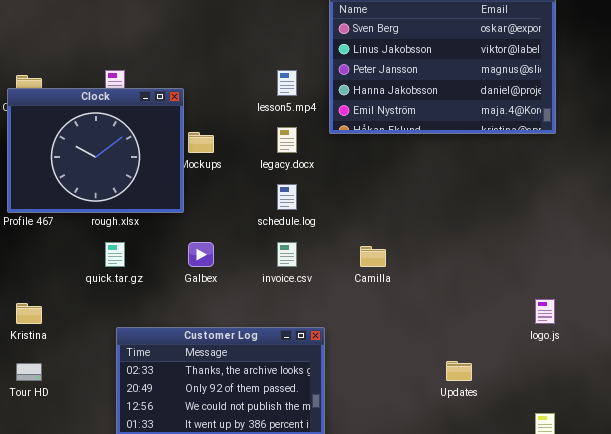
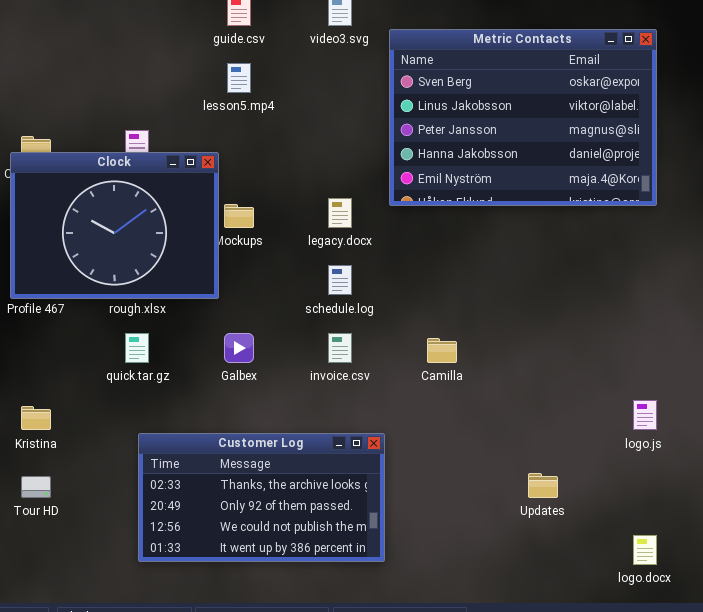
lesson5.mp4: [277,70,297,96] -> [227,63,251,93], moved

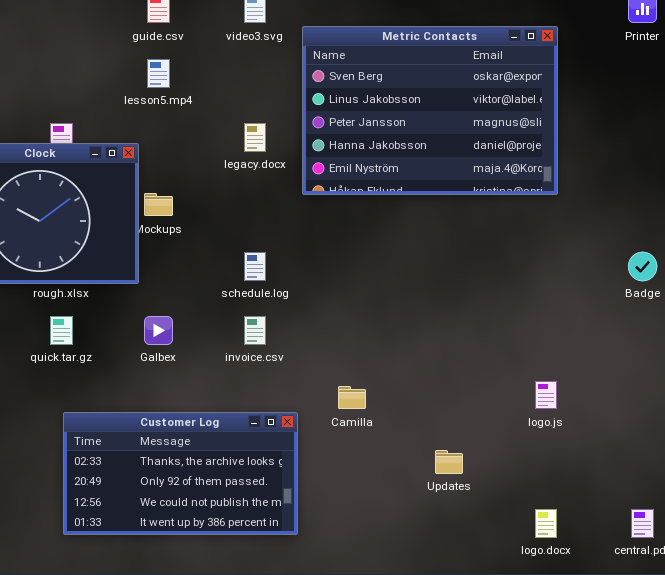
legacy.docx: [328,198,352,228] -> [244,123,266,152], moved
Camilla: [427,338,457,363] -> [338,386,366,409], moved

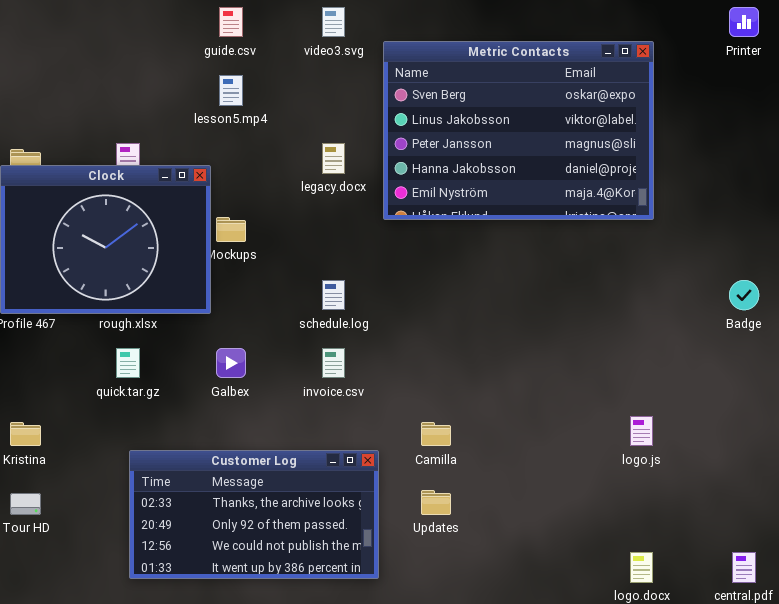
Updates: [435,450,463,474] -> [421,490,451,515], moved

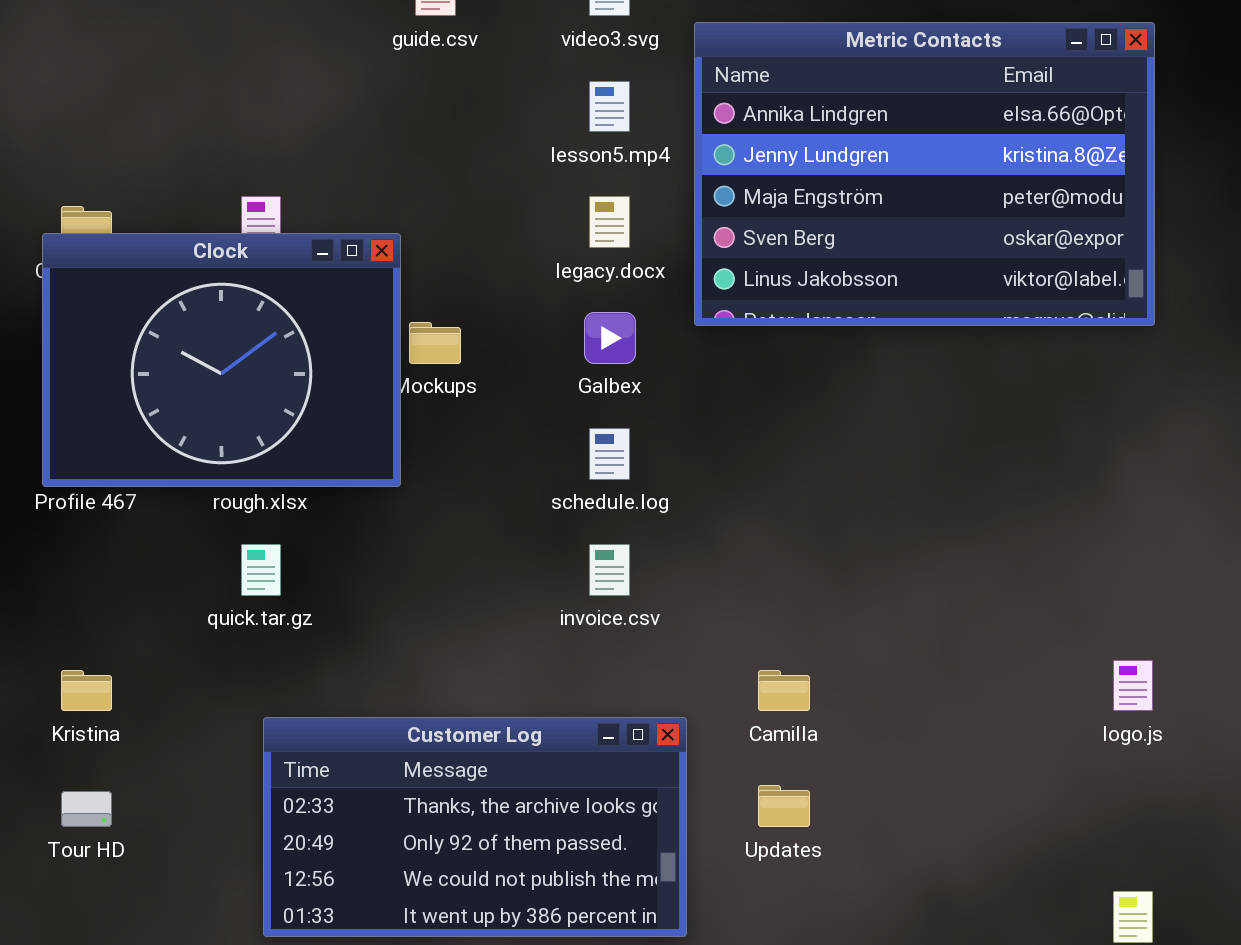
Metric Contacts: [383,41,654,220] -> [694,22,1155,326], scrolled up 3 rows
lesson5.mp4: [219,75,243,106] -> [589,81,630,132], moved
Galbex: [216,348,246,378] -> [584,312,636,364], moved

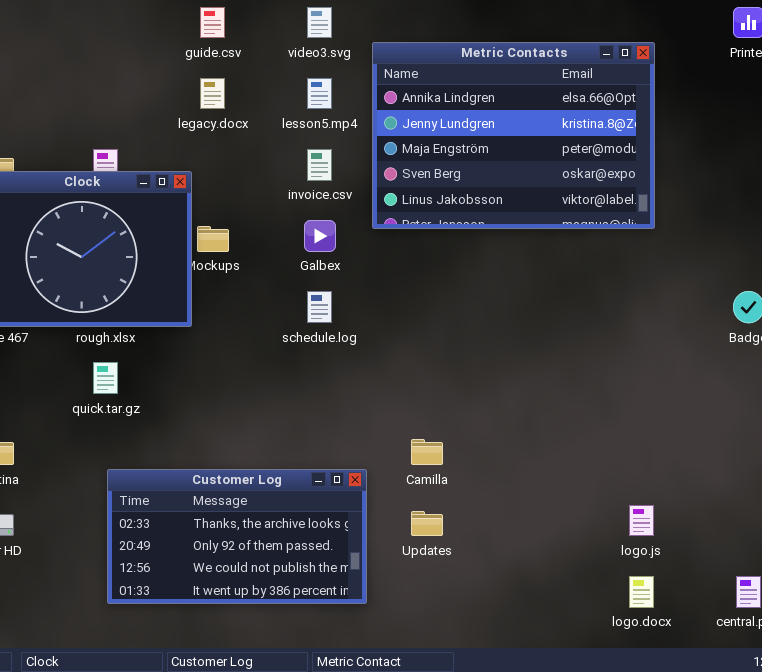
legacy.docx: [589,196,630,248] -> [200,78,225,109], moved
invoice.csv: [589,544,630,596] -> [307,149,332,181], moved
logo.js: [1113,660,1153,711] -> [629,505,654,536], moved

